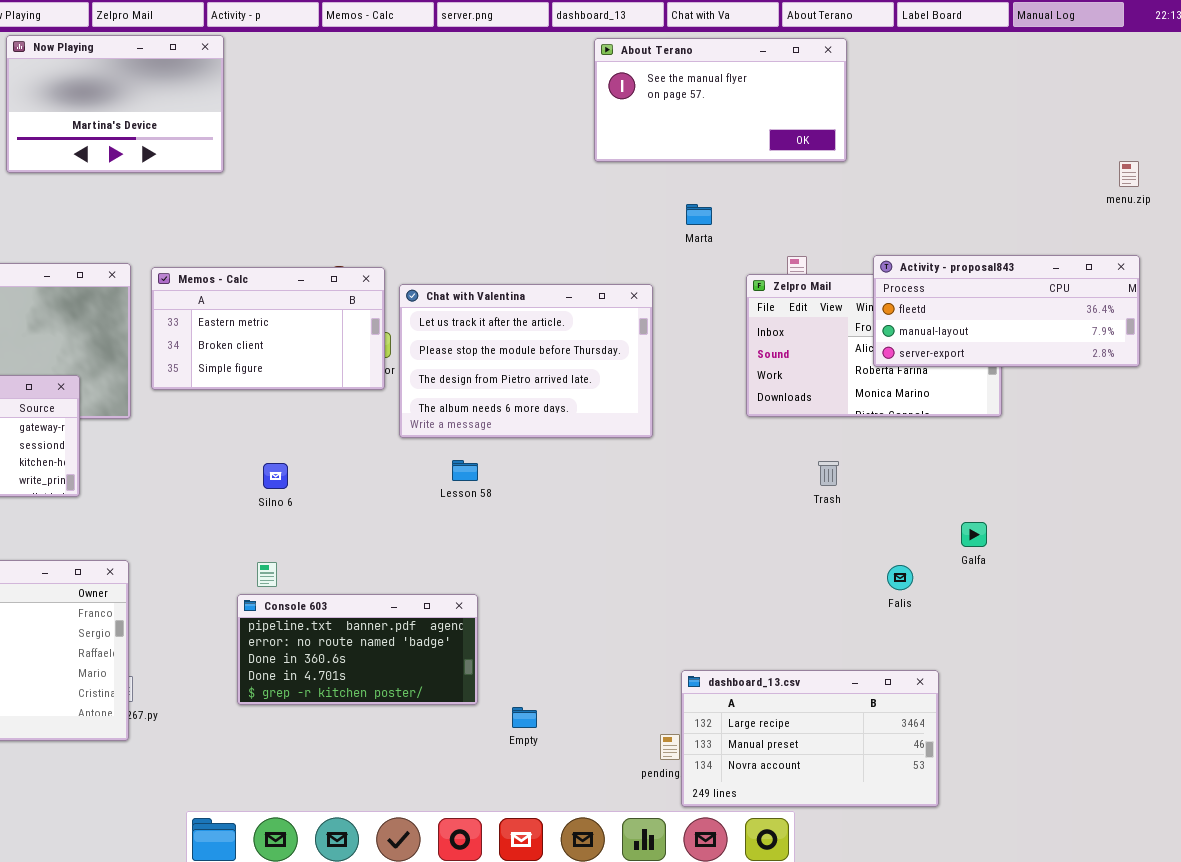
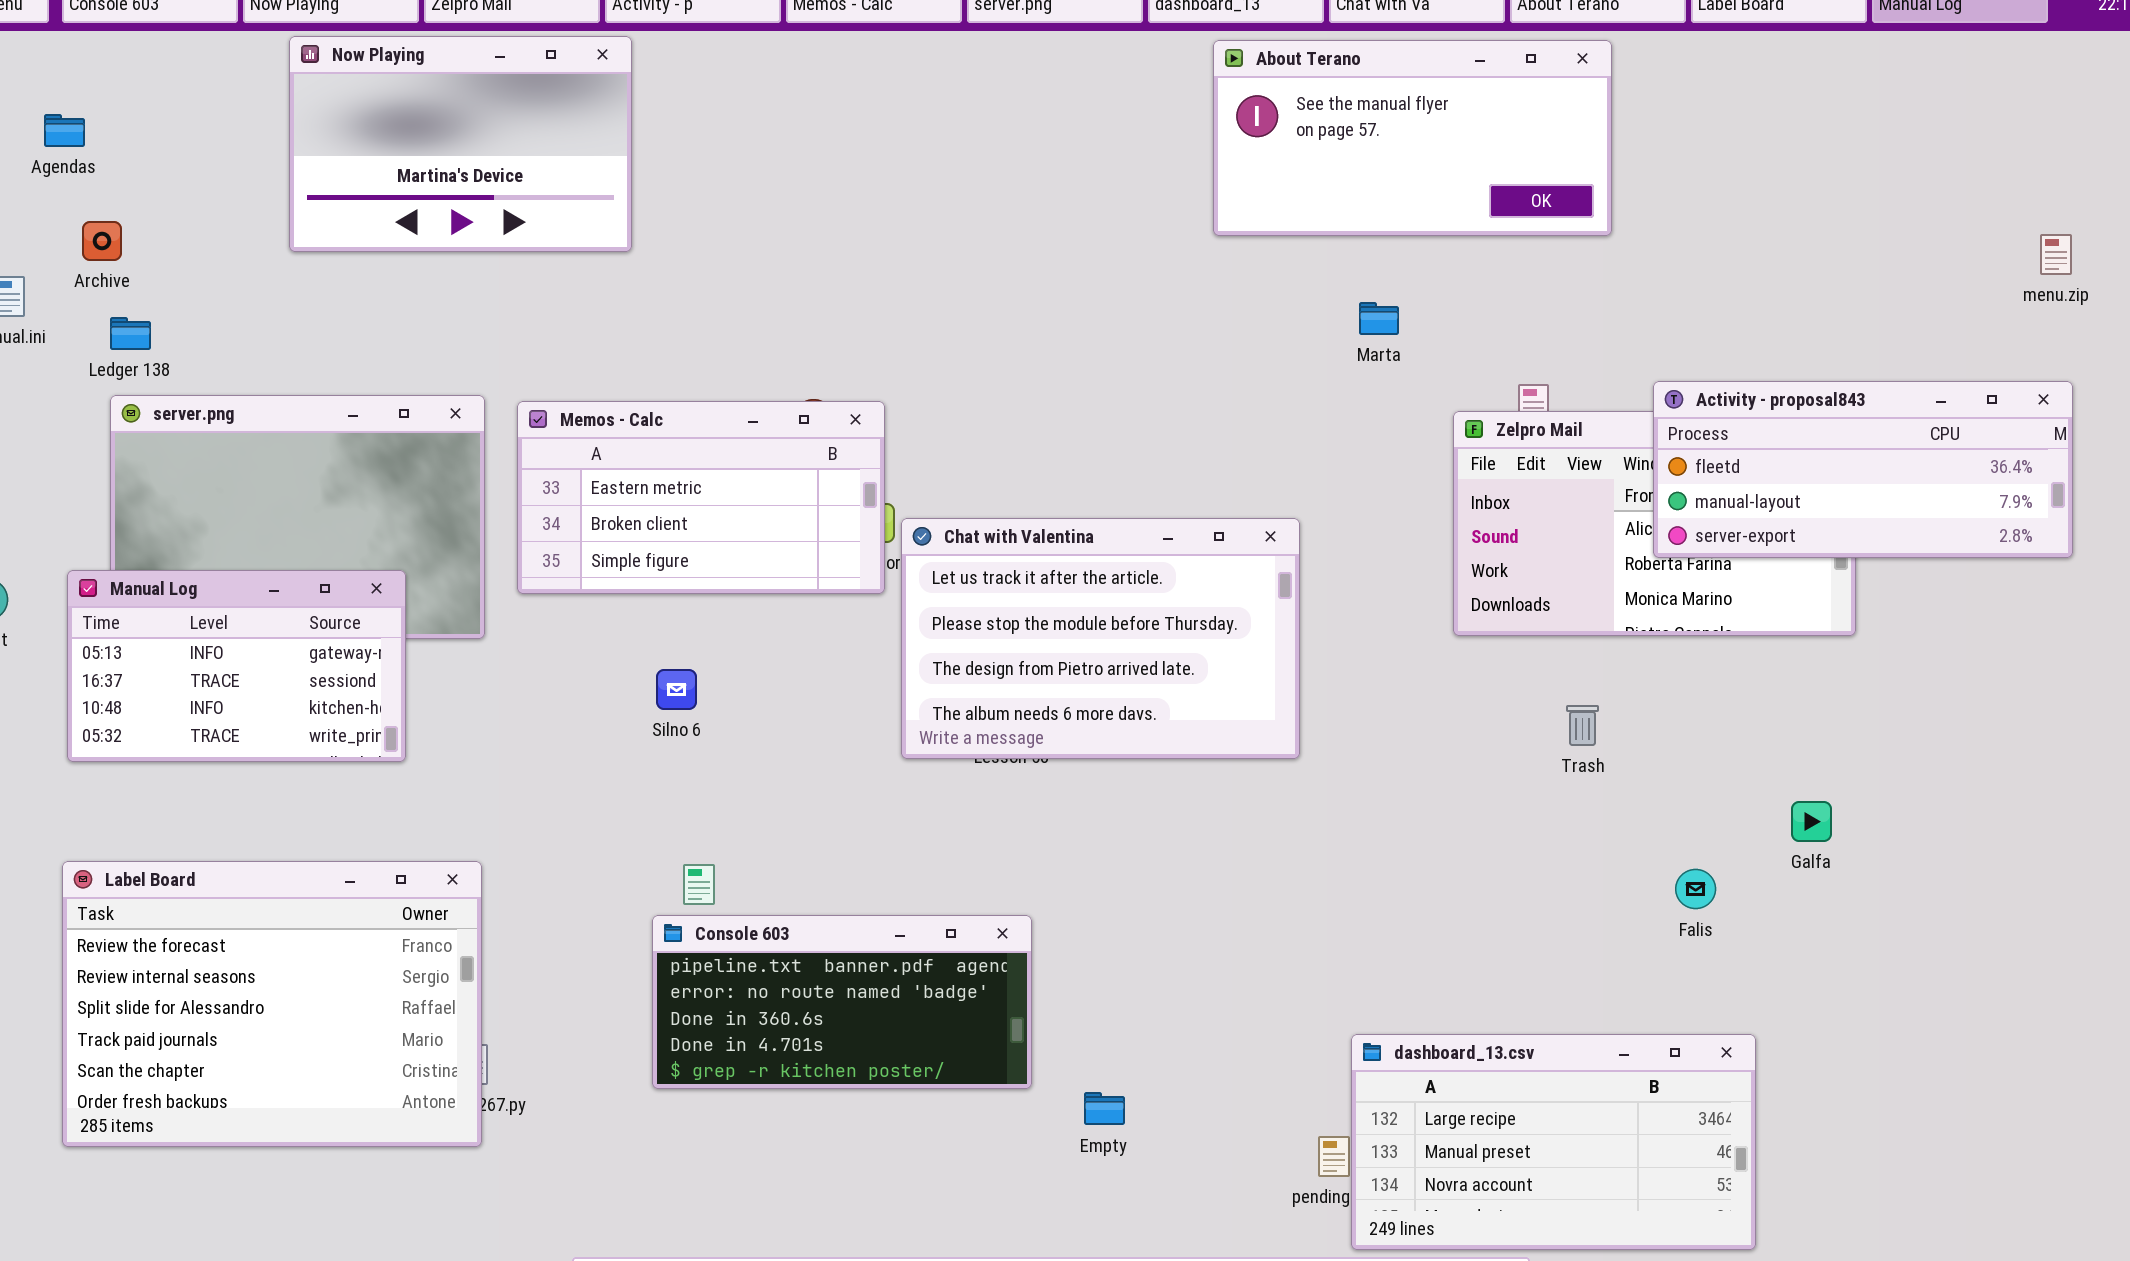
Chat with Valentina: [399,284,653,438] -> [901,518,1300,759], moved
Silno 6: [263,463,288,489] -> [656,669,697,710], moved

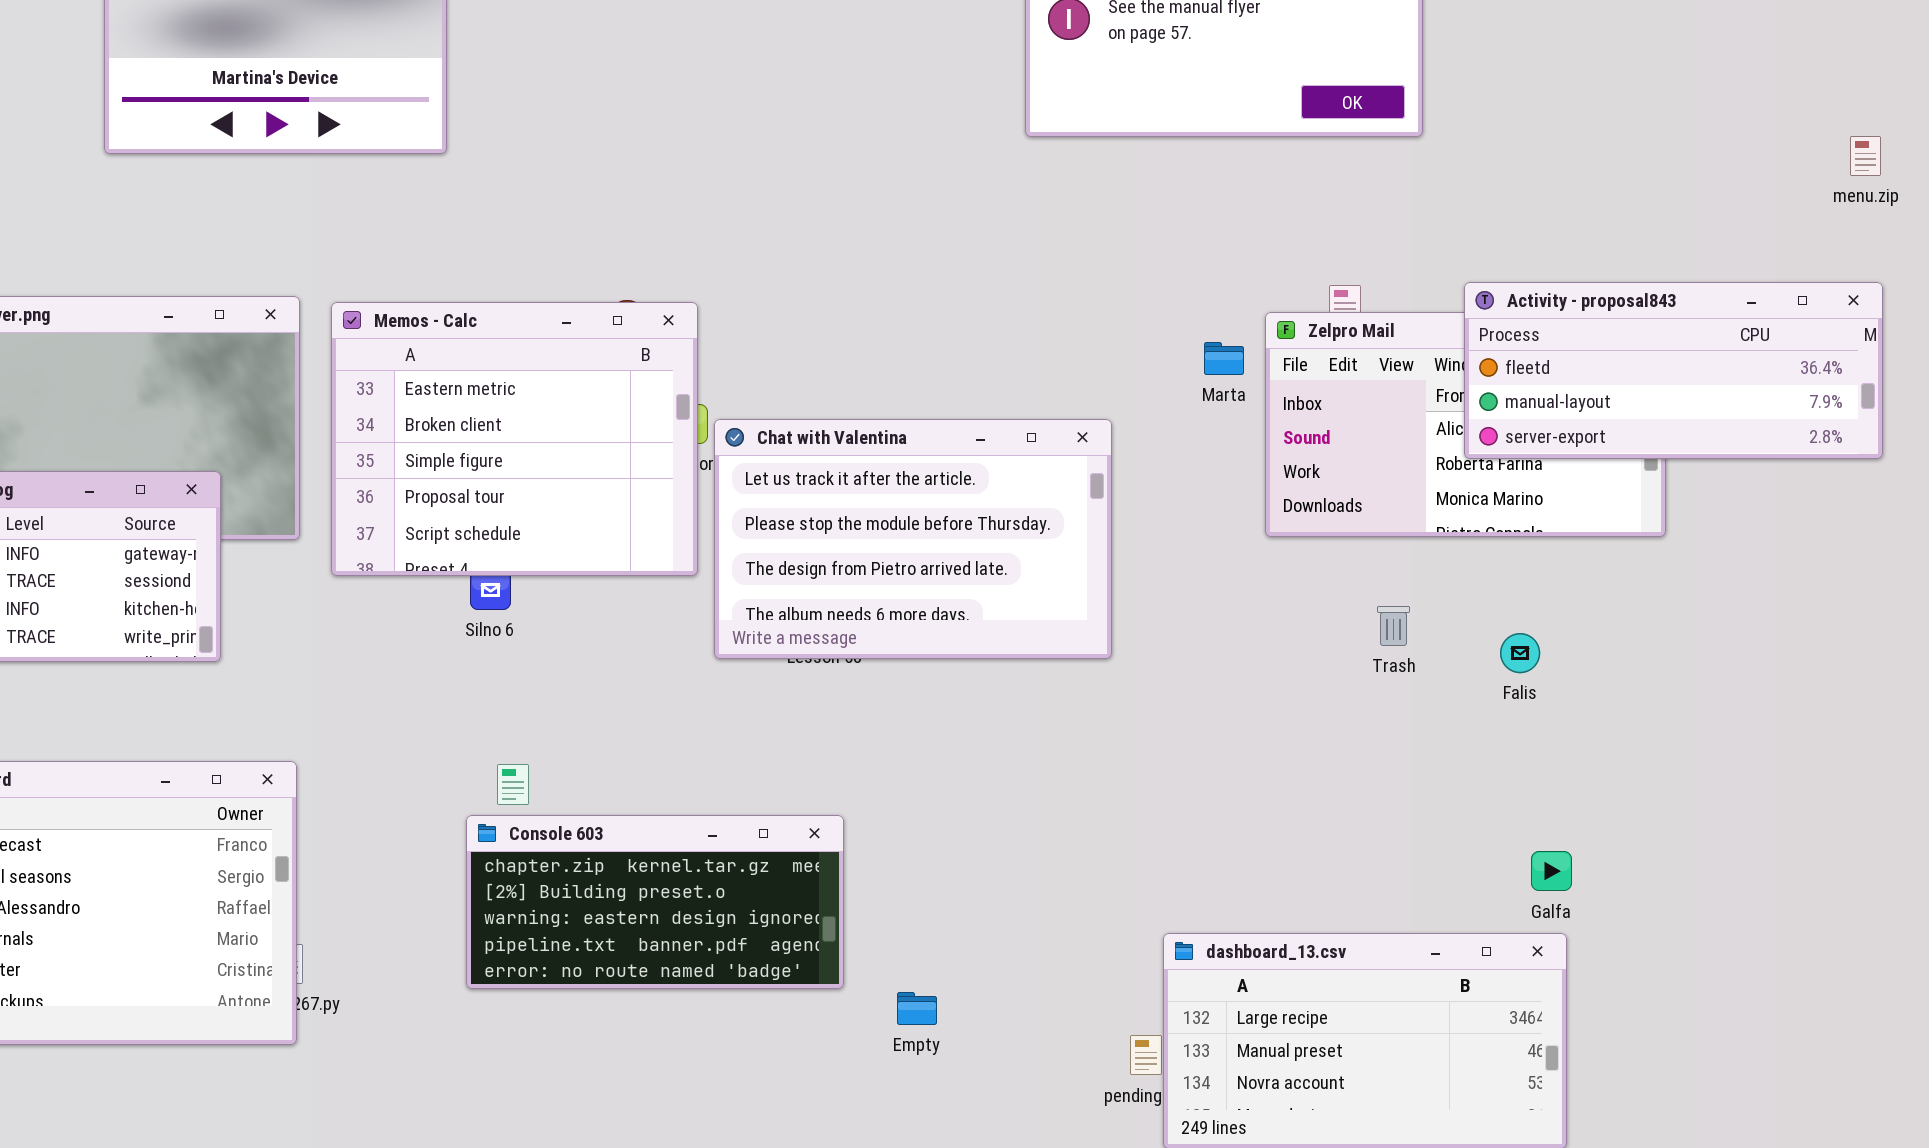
Marta: [1359,302,1399,335] -> [1204,342,1244,375], moved
Memos - Calc: [517,401,885,594] -> [331,302,698,576], resized
Galfa: [1791,801,1832,842] -> [1531,851,1572,891], moved
Falis: [1675,869,1716,909] -> [1500,633,1540,673], moved
Console 603: [652,915,1032,1089] -> [466,815,844,989], scrolled up 3 rows

